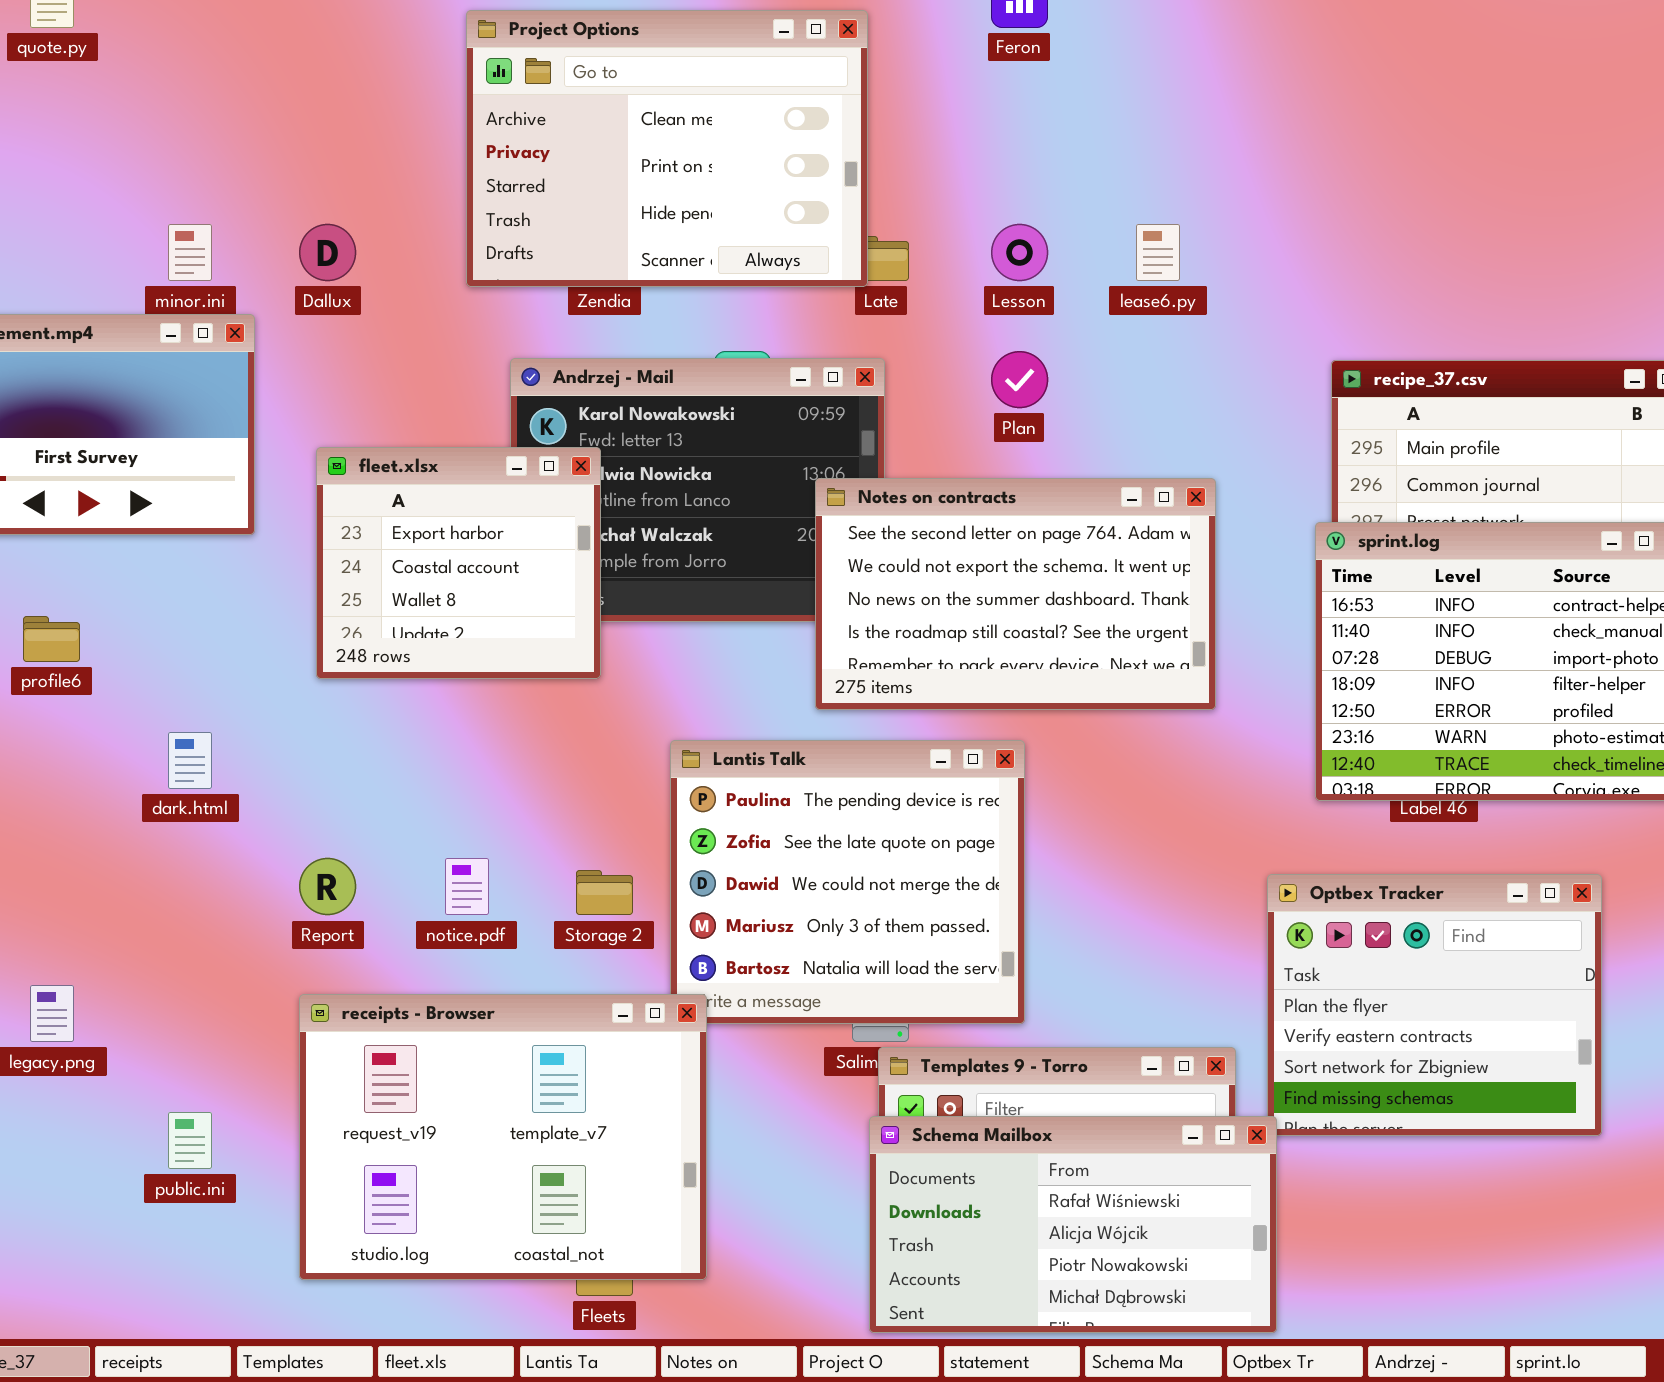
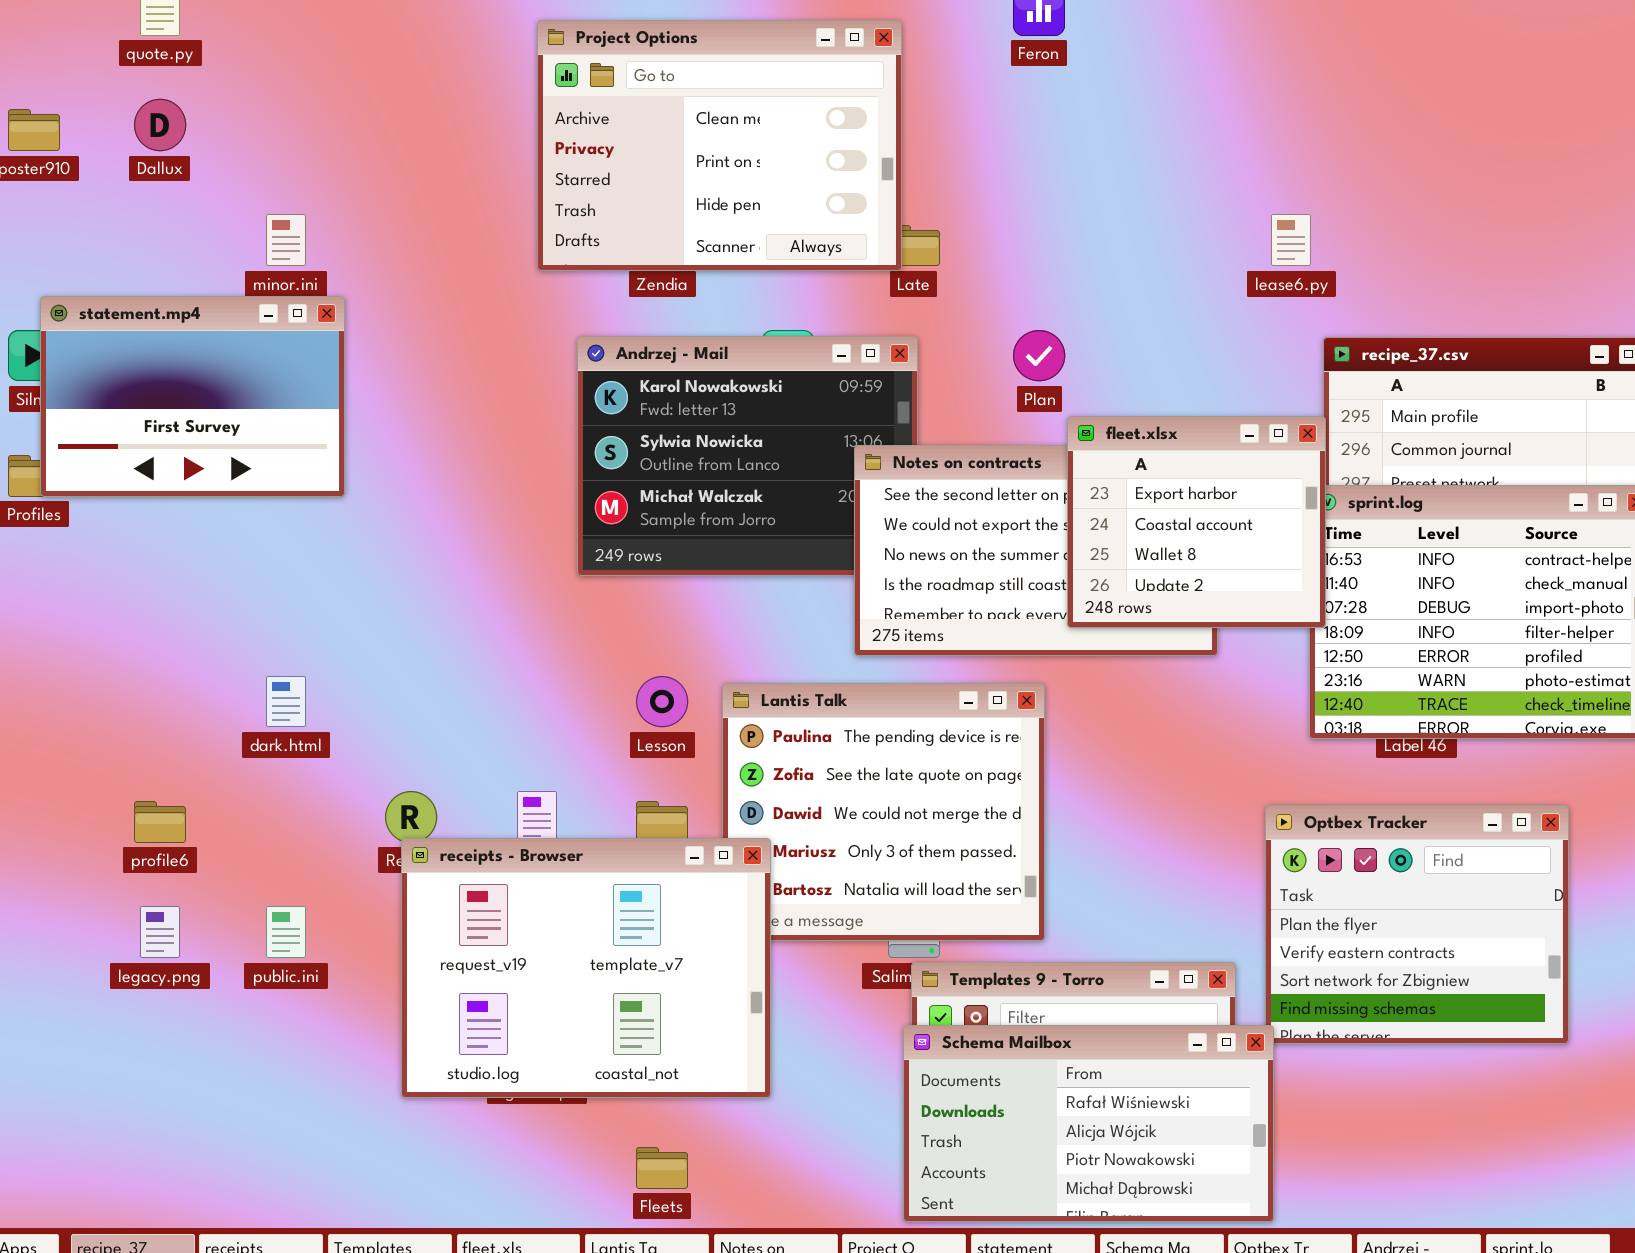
Dallux: [299,224,356,281] -> [134,99,186,151], moved
Lesson: [991,224,1048,281] -> [636,676,688,727], moved
lease6.py: [1136,224,1180,281] -> [1271,214,1311,266], moved
fleet.xlsx: [316,447,601,679] -> [1067,416,1326,628], moved
profile6: [23,616,80,662] -> [134,801,186,843], moved
receipts - Browser: [299,994,707,1280] -> [401,838,771,1098], moved
public.ini: [168,1112,212,1169] -> [266,906,306,958], moved

